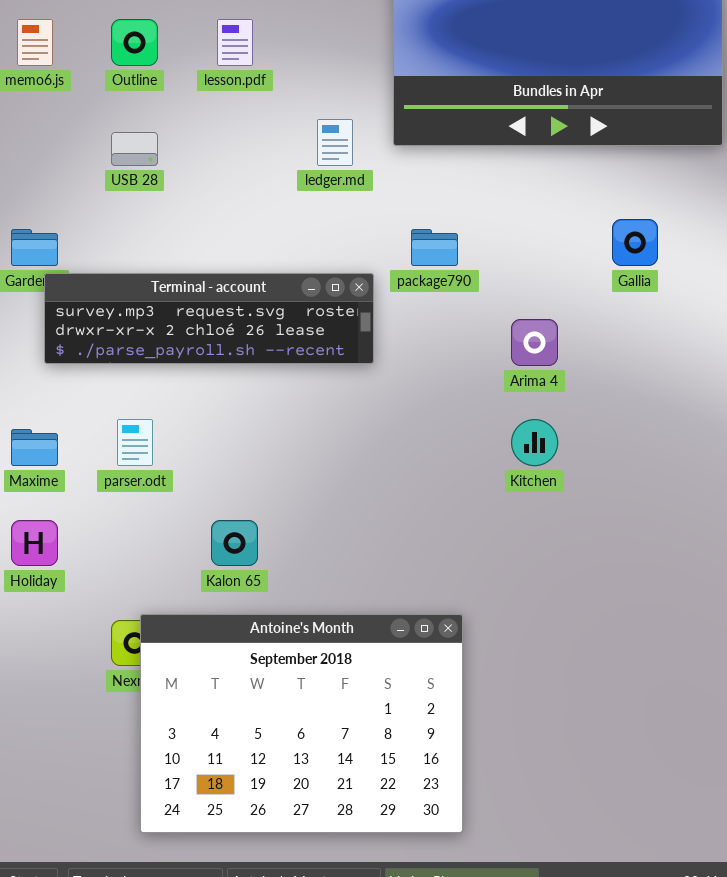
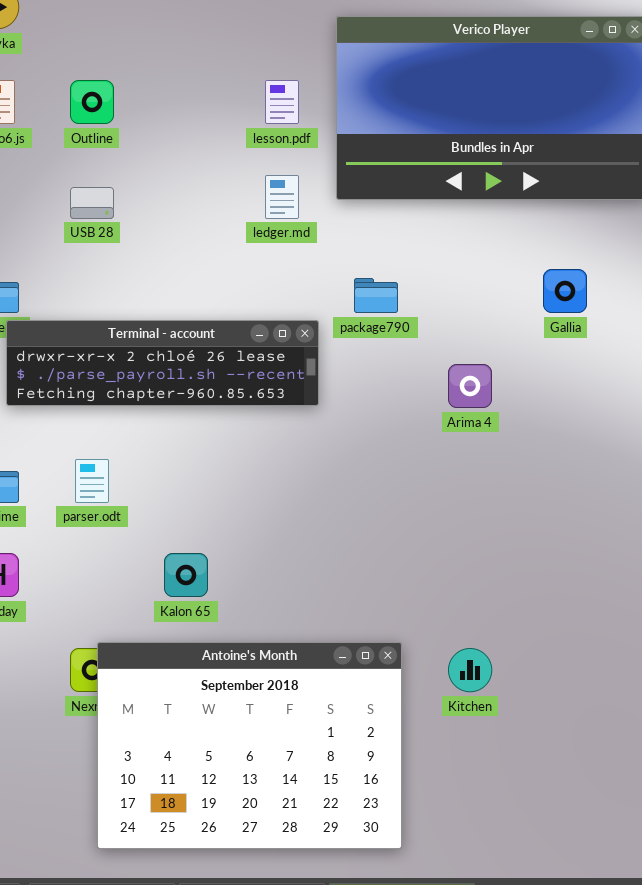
lesson.pdf: [217,19,253,66] -> [265,80,299,124], moved
Terminal - account: [44,273,374,364] -> [6,320,319,406], scrolled down 1 row
Kitchen: [511,419,558,466] -> [448,648,492,692], moved

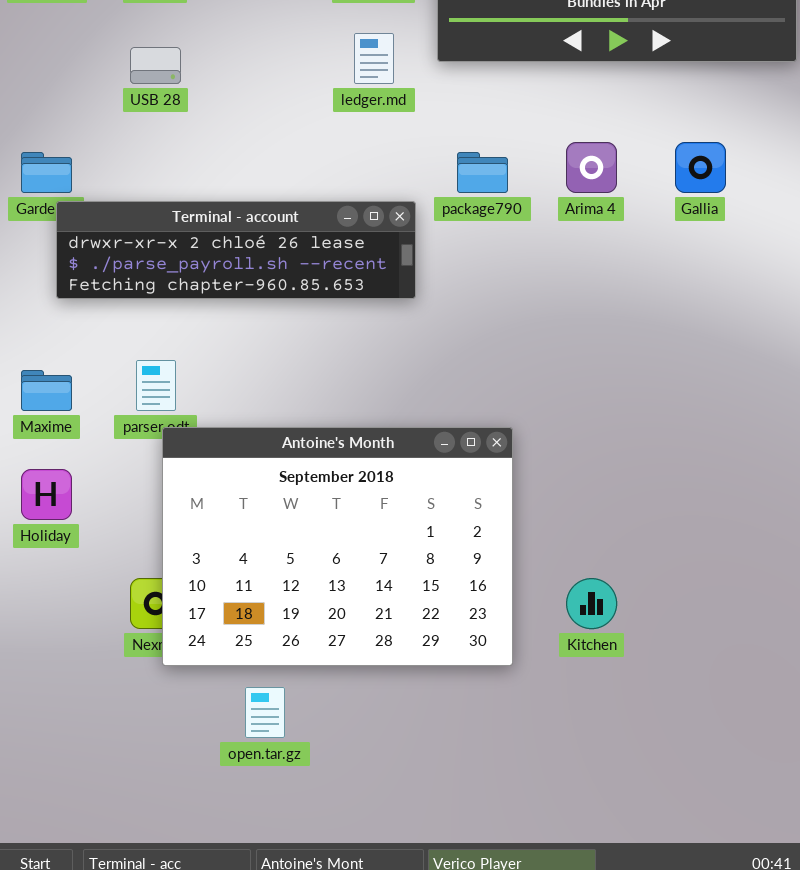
Arima 4: [448,364,492,408] -> [566,142,617,193], moved
Antoine's Month: [97,642,402,849] -> [162,427,513,666], moved

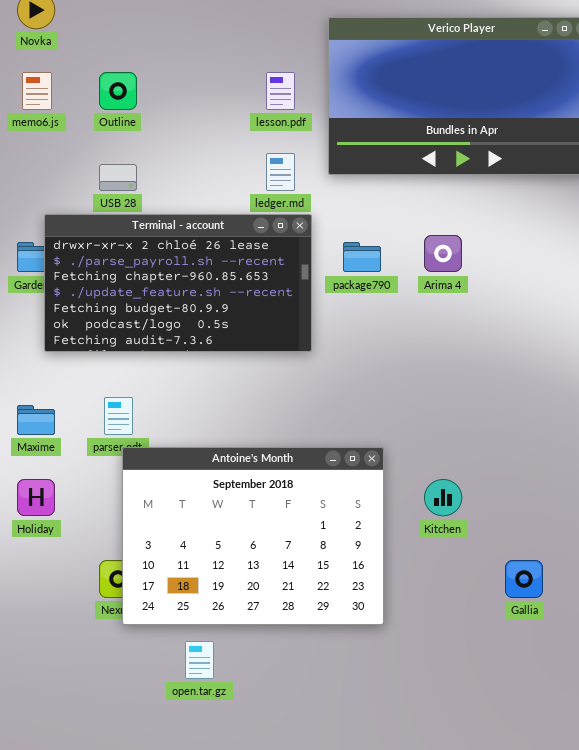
Gallia: [675,142,726,193] -> [505,560,543,598], moved
Terminal - account: [56,201,416,299] -> [44,214,312,352], resized
Kitchen: [566,578,617,629] -> [424,479,462,516], moved

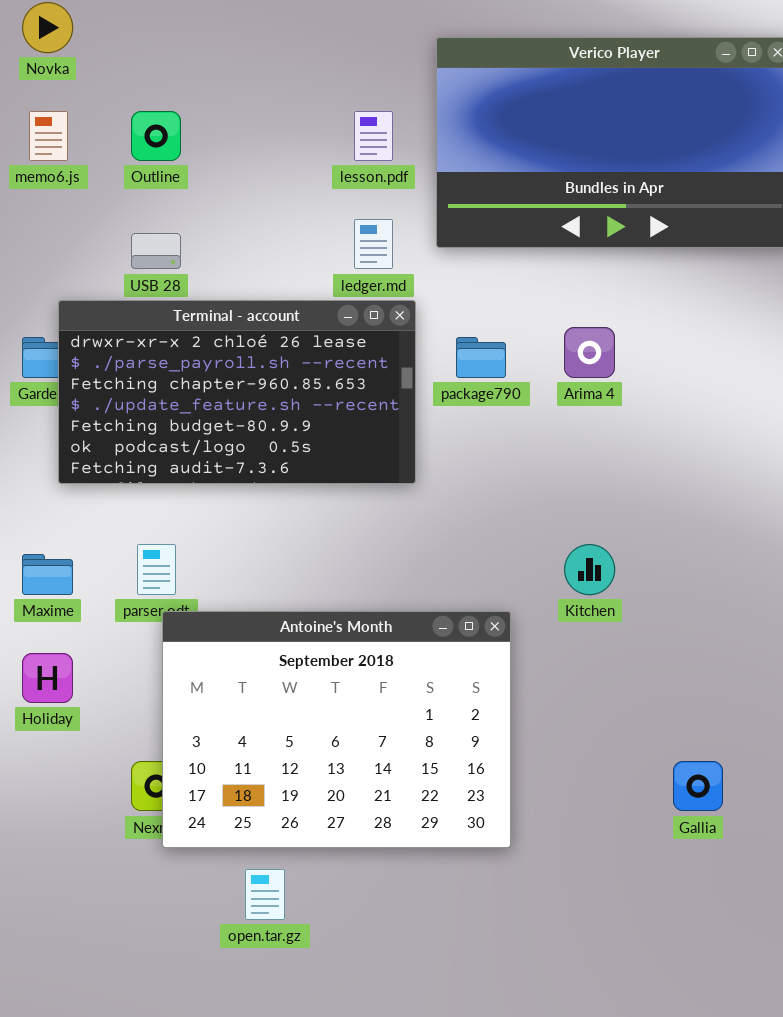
Kitchen: [424,479,462,516] -> [564,544,615,595], moved

